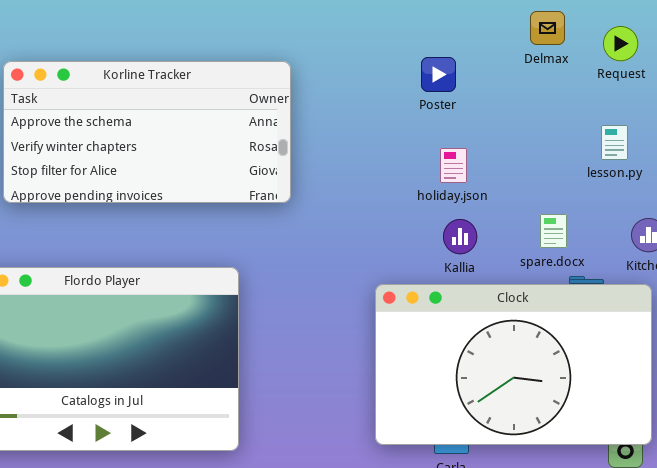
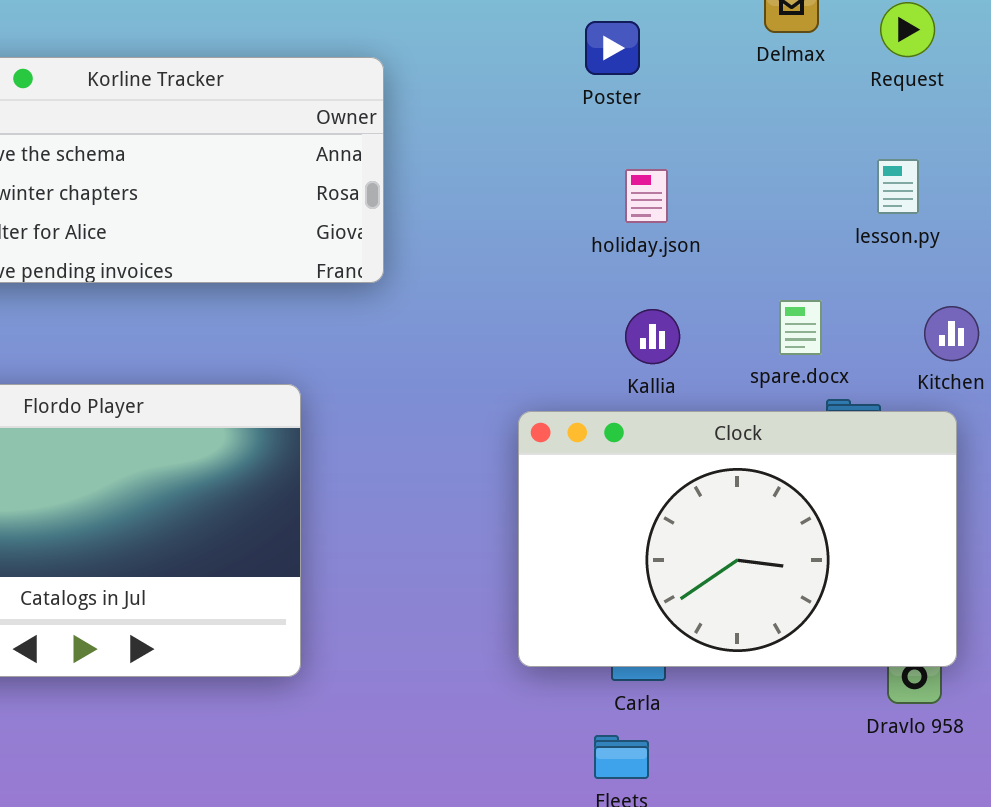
Poster: [421,57,456,92] -> [585,21,640,75], moved
holiday.json: [440,148,467,183] -> [625,169,668,223], moved

